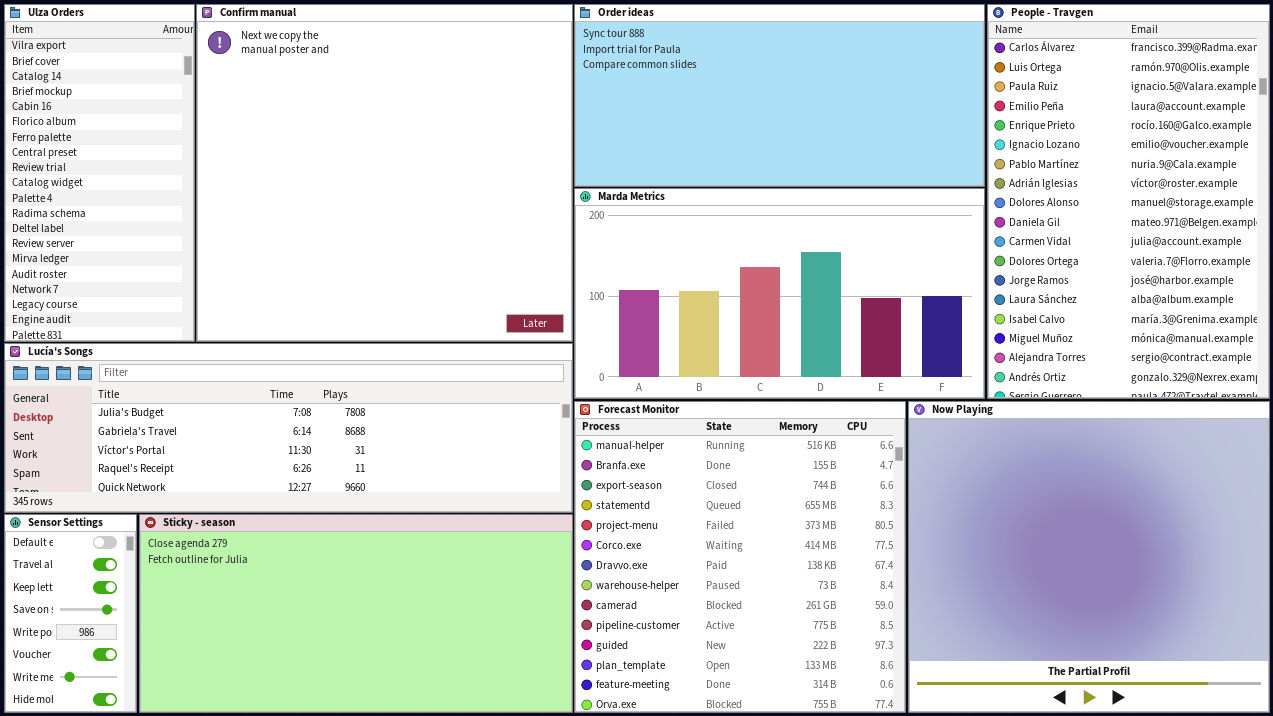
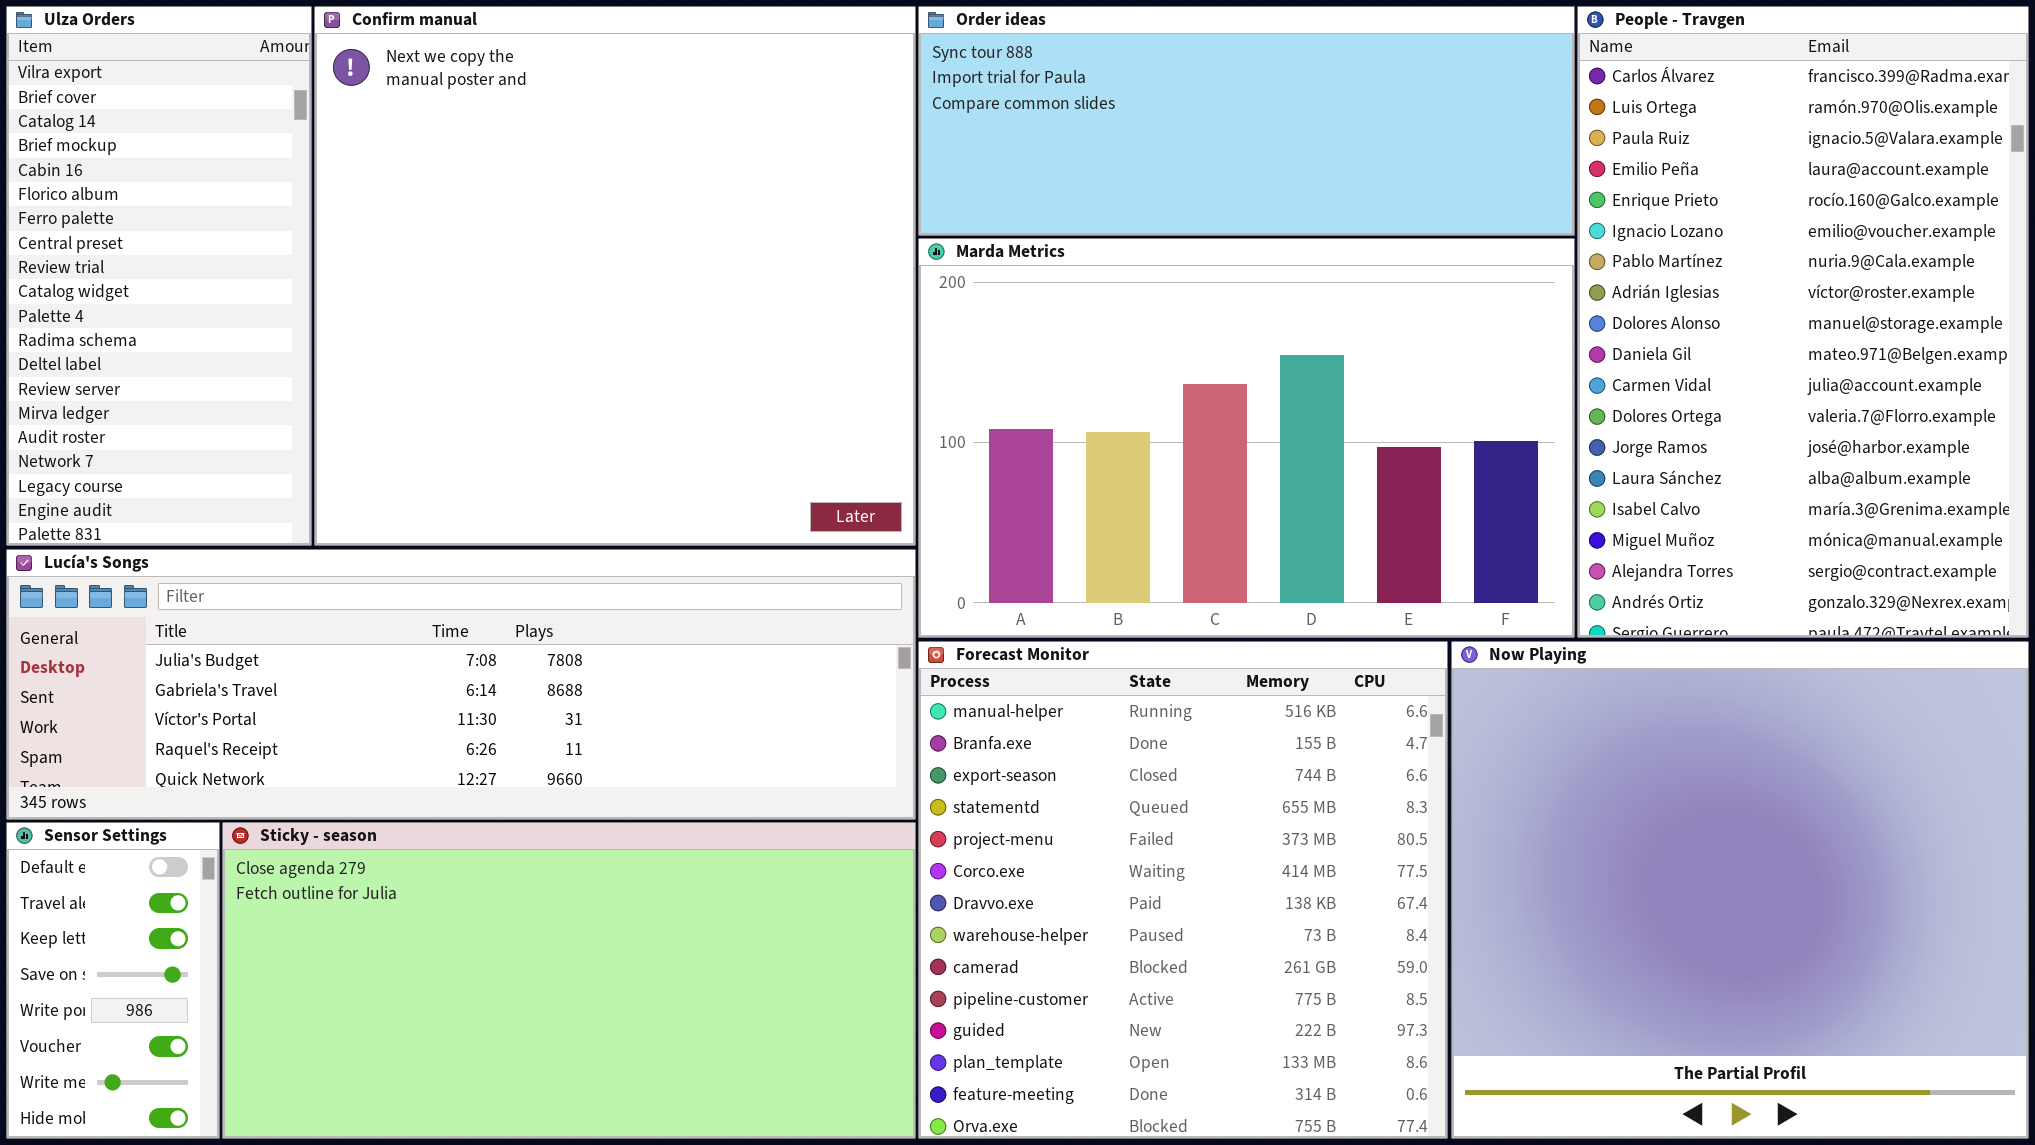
Order ideas: [574,4,985,187] -> [918,6,1575,236], resized
Marda Metrics: [574,188,985,399] -> [918,238,1575,638], resized

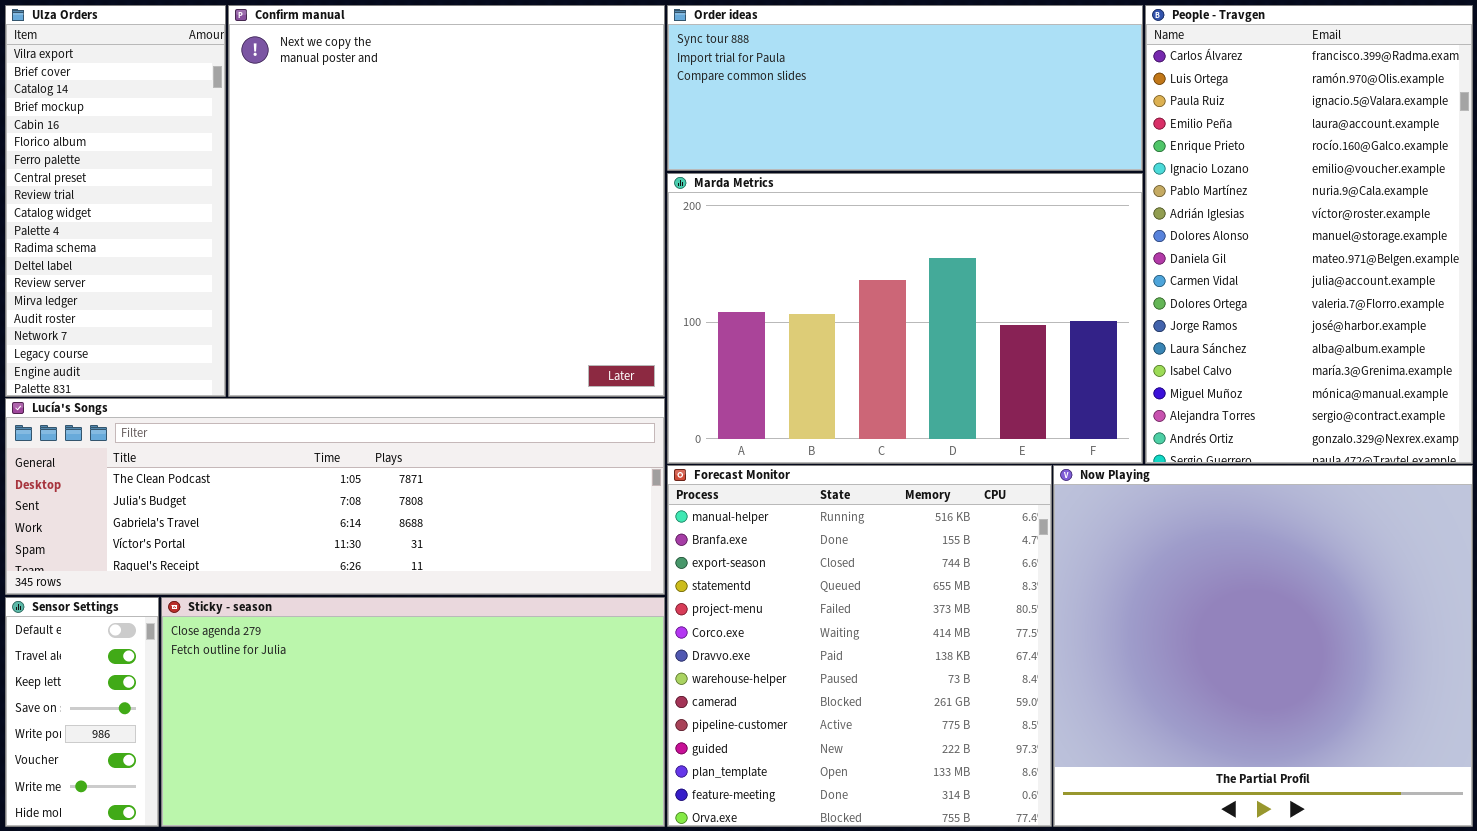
Lucía's Songs: [6,549,916,820] -> [5,398,665,595], scrolled up 1 row

